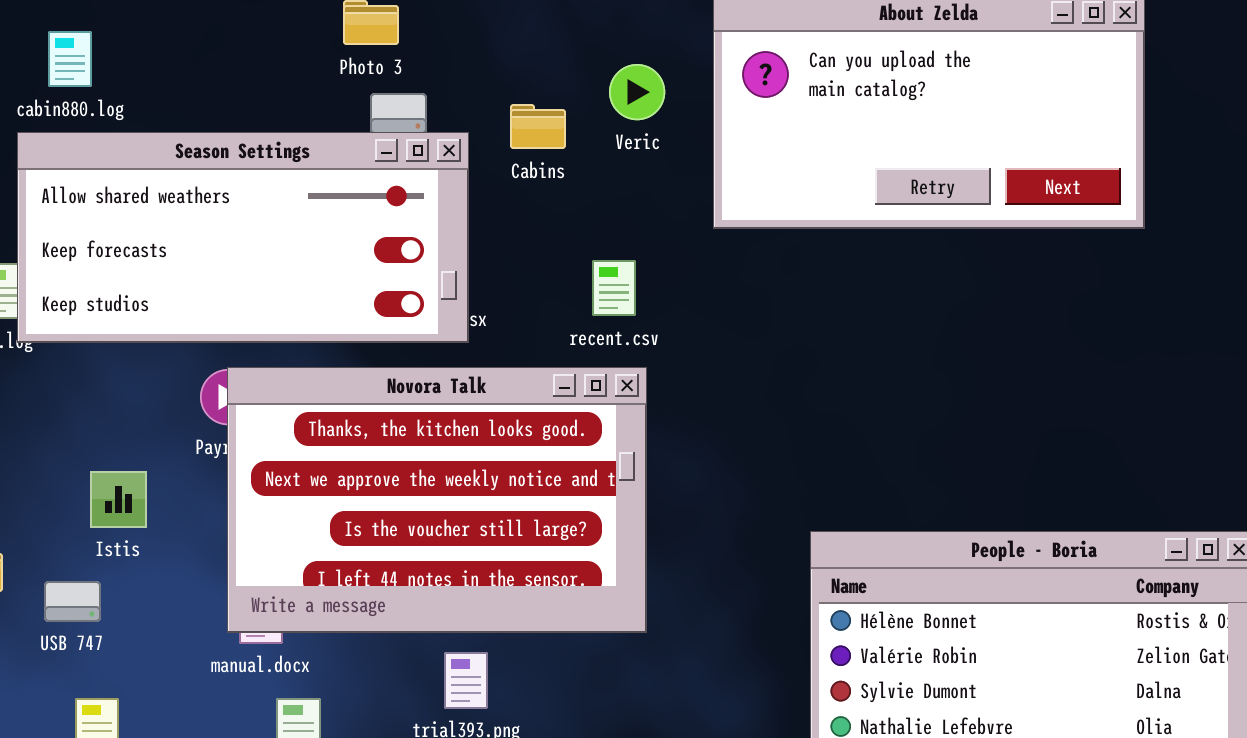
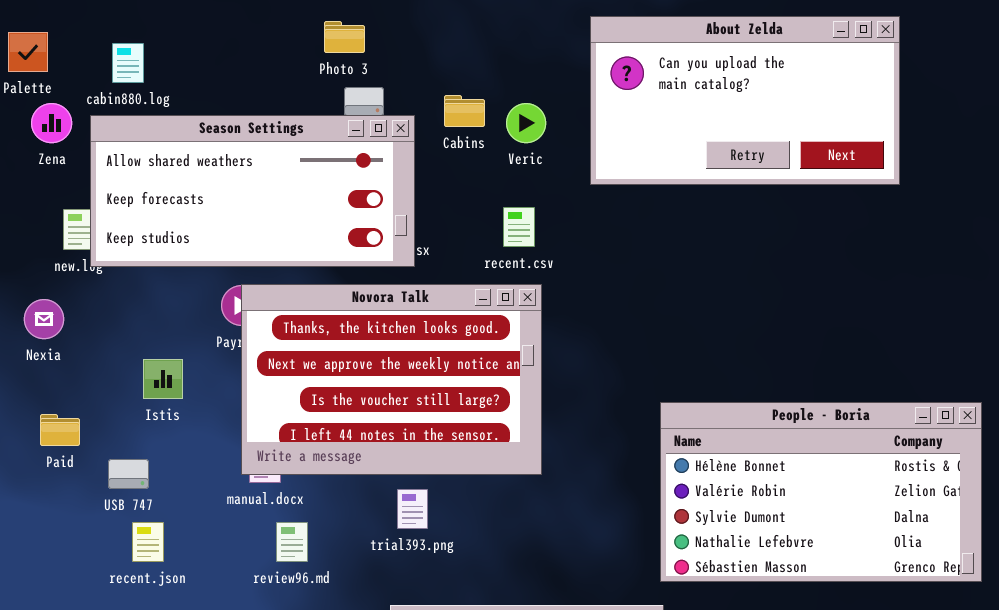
Veric: [609,64,665,120] -> [506,103,546,143], moved
USB 747: [44,581,101,622] -> [108,459,149,489], moved

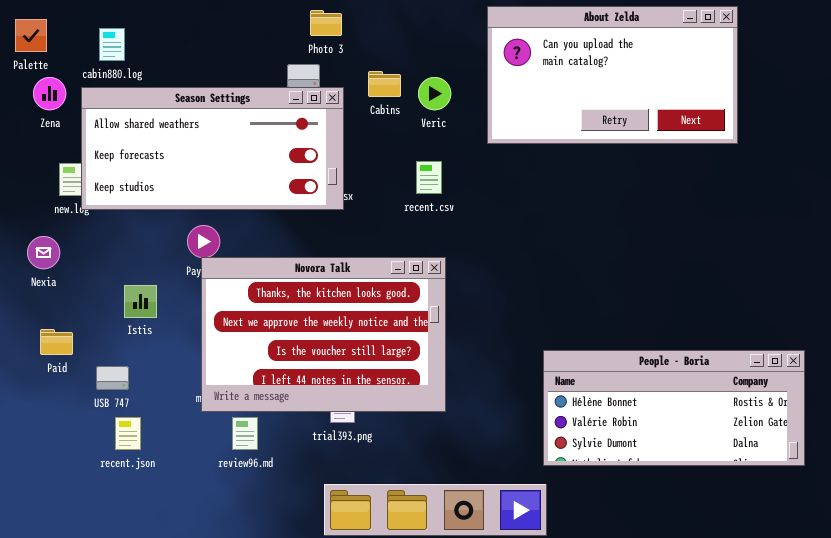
Photo 3: [324,21,365,53] -> [310,10,342,36], moved
Novora Talk: [241,284,542,475] -> [201,257,446,412], moved
People - Boria: [660,402,982,582] -> [543,350,805,466], resized

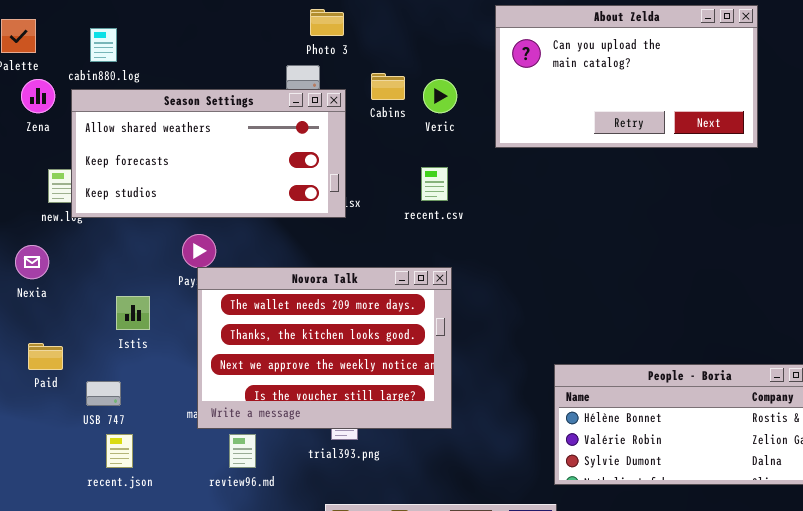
Novora Talk: [201,257,446,412] -> [197,267,452,429], scrolled up 1 row

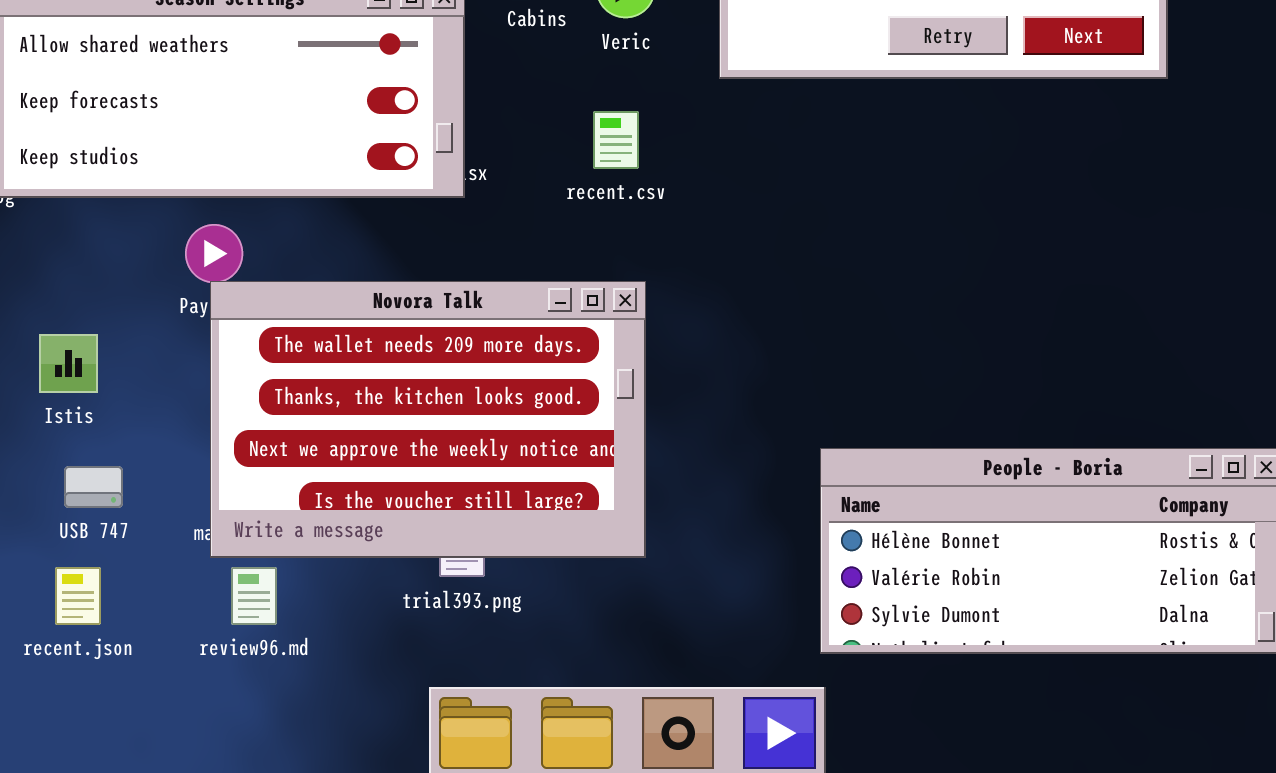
Istis: [116,296,150,330] -> [39,334,98,393], moved
USB 747: [86,381,121,406] -> [64,466,123,508], moved
review96.md: [229,434,256,468] -> [231,567,277,625], moved

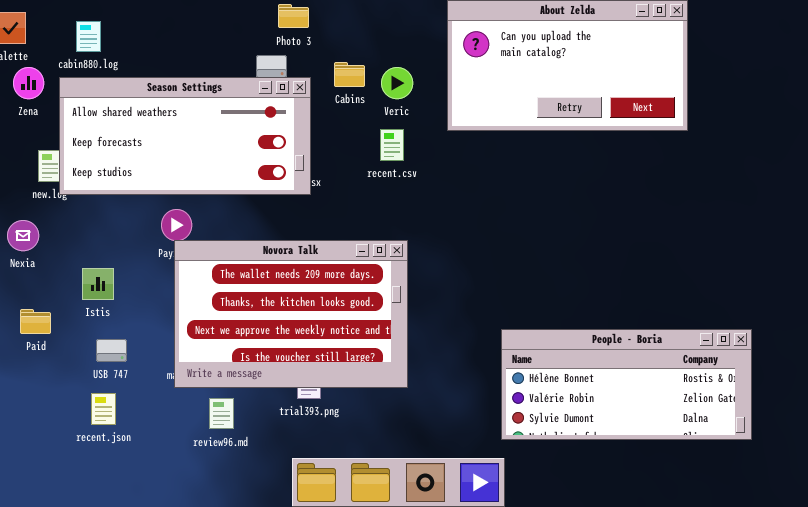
recent.csv: [593,111,639,169] -> [380,129,404,161], moved
review96.md: [231,567,277,625] -> [209,398,234,429], moved

